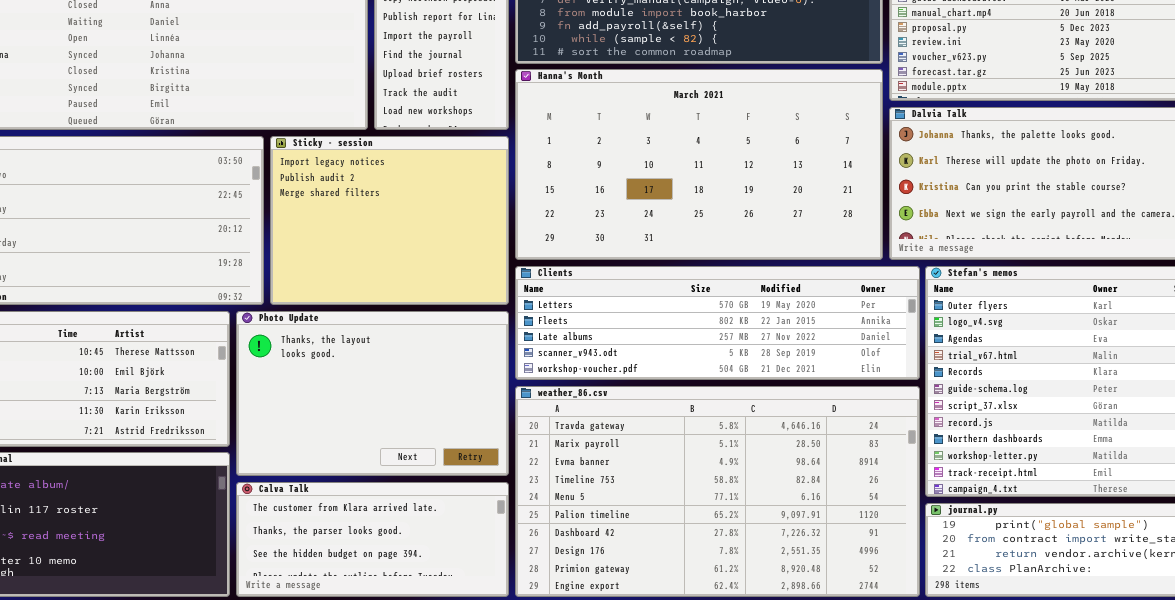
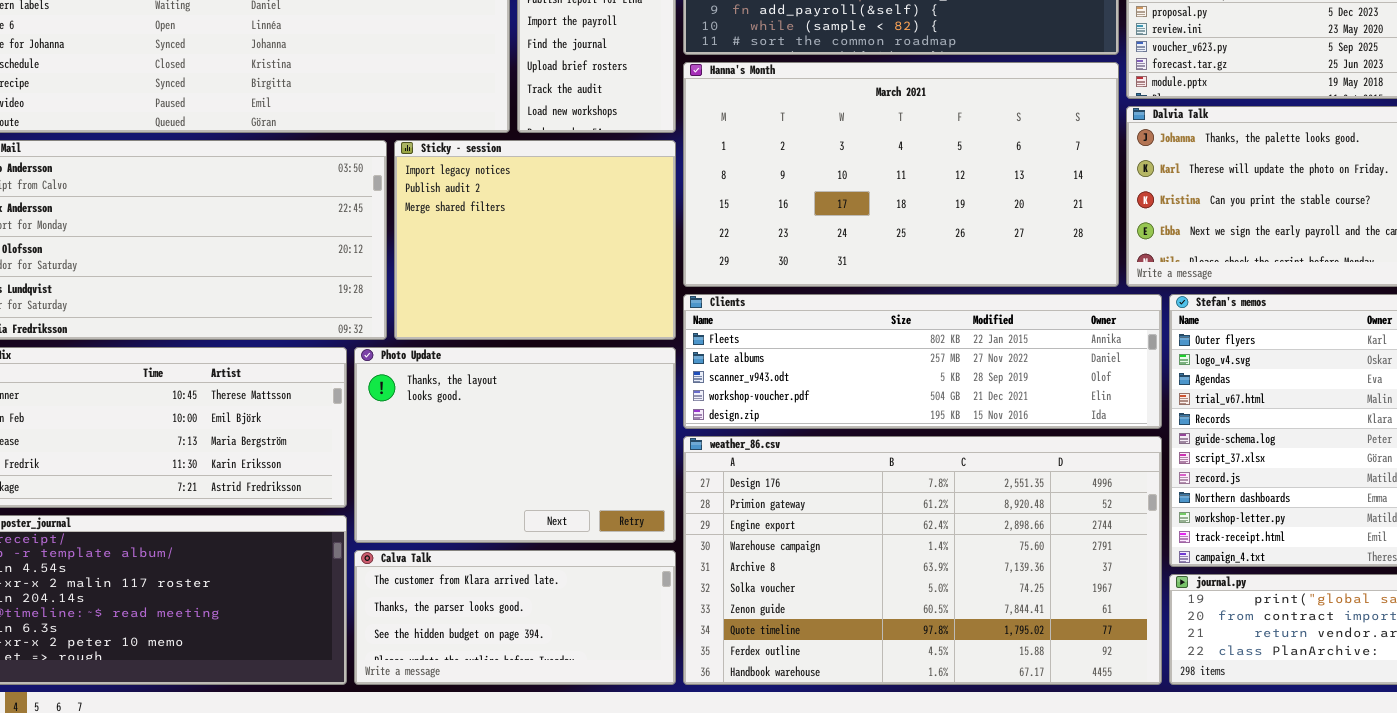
Clients: [515,266,920,380] -> [683,294,1162,429], scrolled down 1 row
weather_86.csv: [515,386,920,597] -> [683,436,1162,685], scrolled down 7 rows

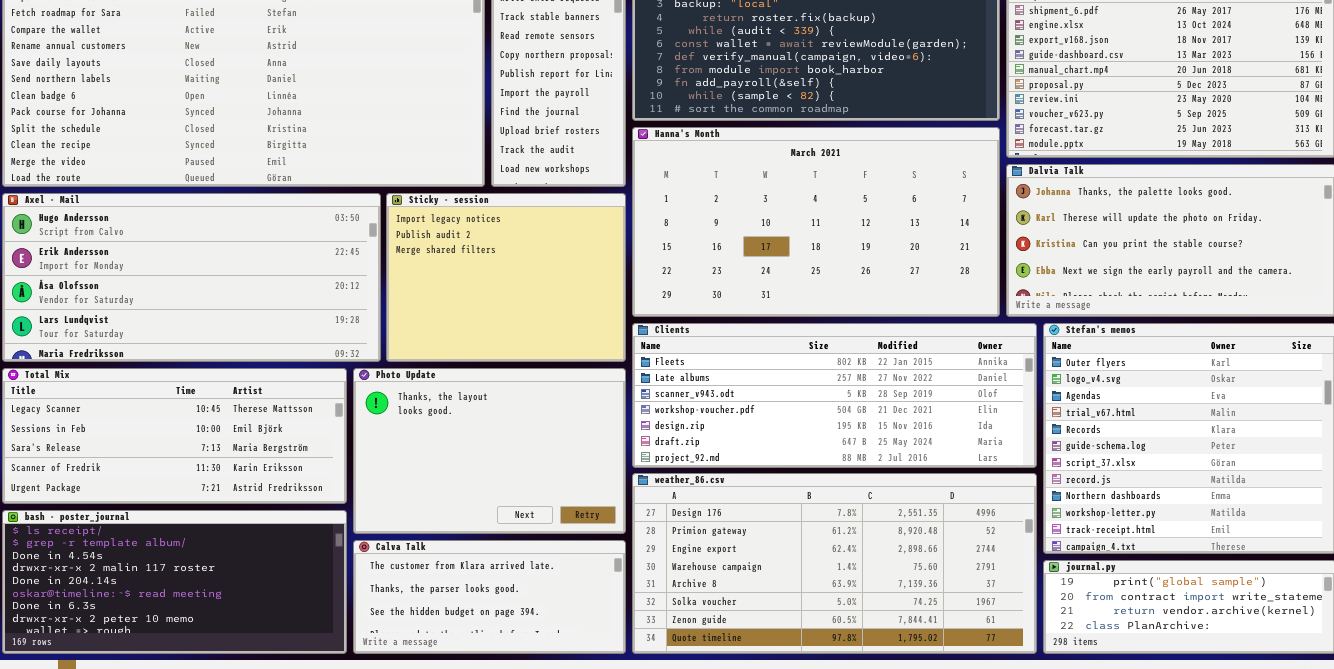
Clients: [683,294,1162,429] -> [632,323,1037,468], resized
weather_86.csv: [683,436,1162,685] -> [632,473,1037,654], resized

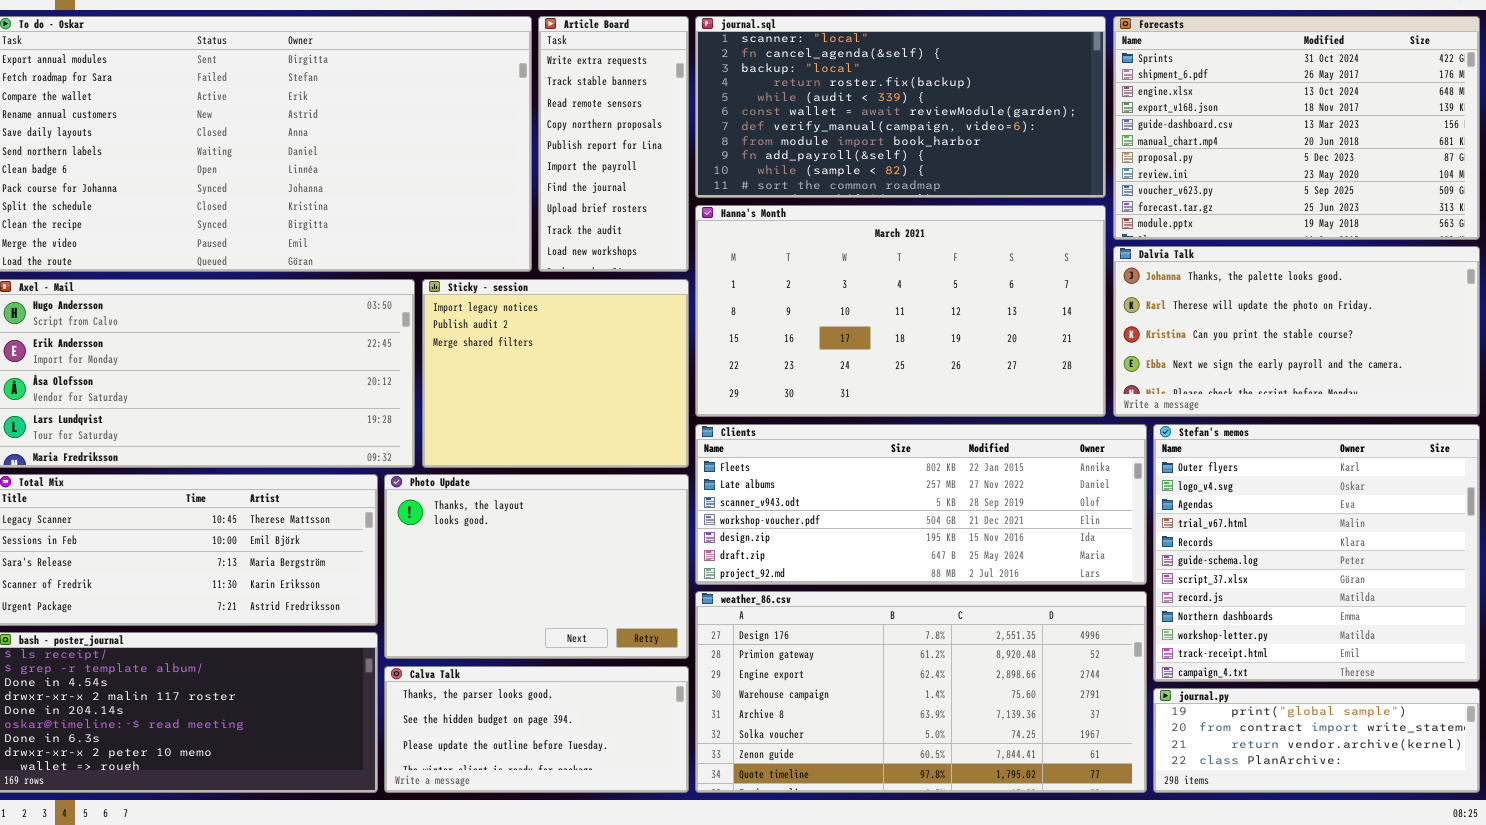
Calva Talk: [353,540,626,654] -> [384,666,689,793], scrolled down 1 row

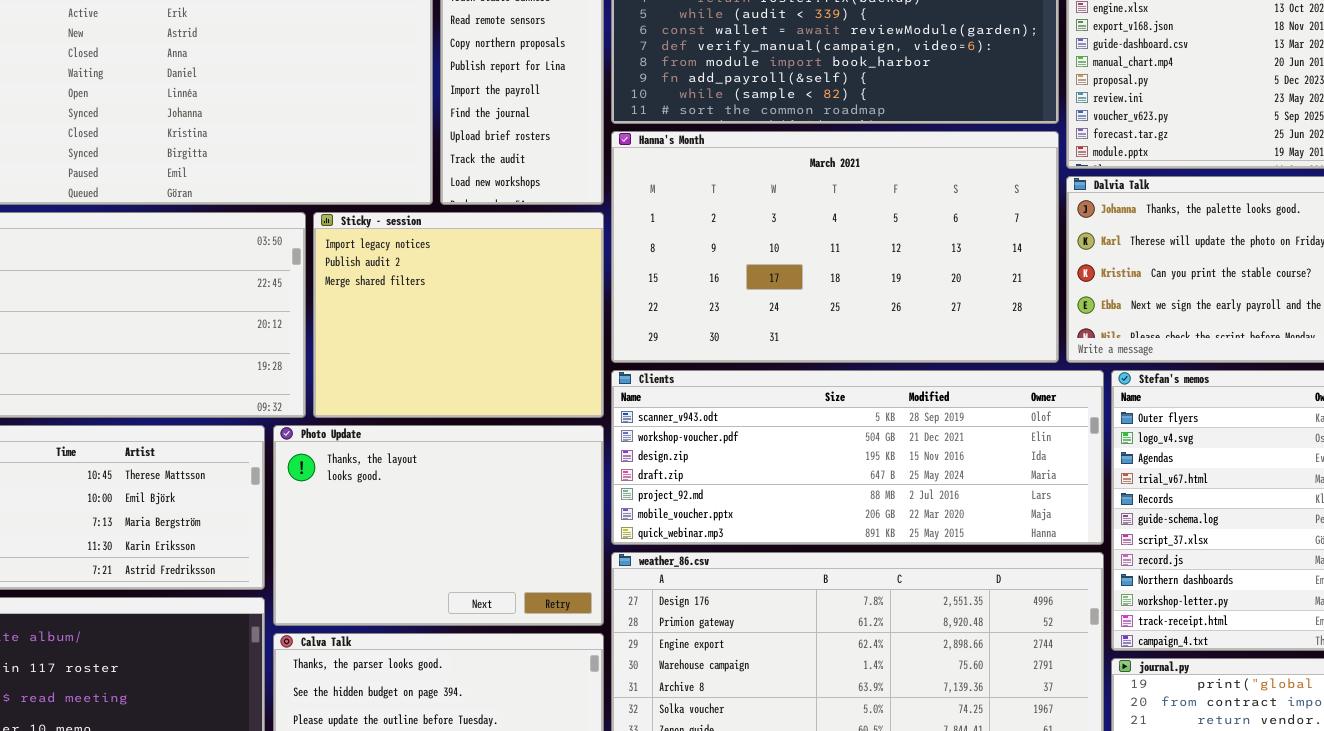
Clients: [695,424,1147,585] -> [611,370,1104,545], scrolled down 2 rows

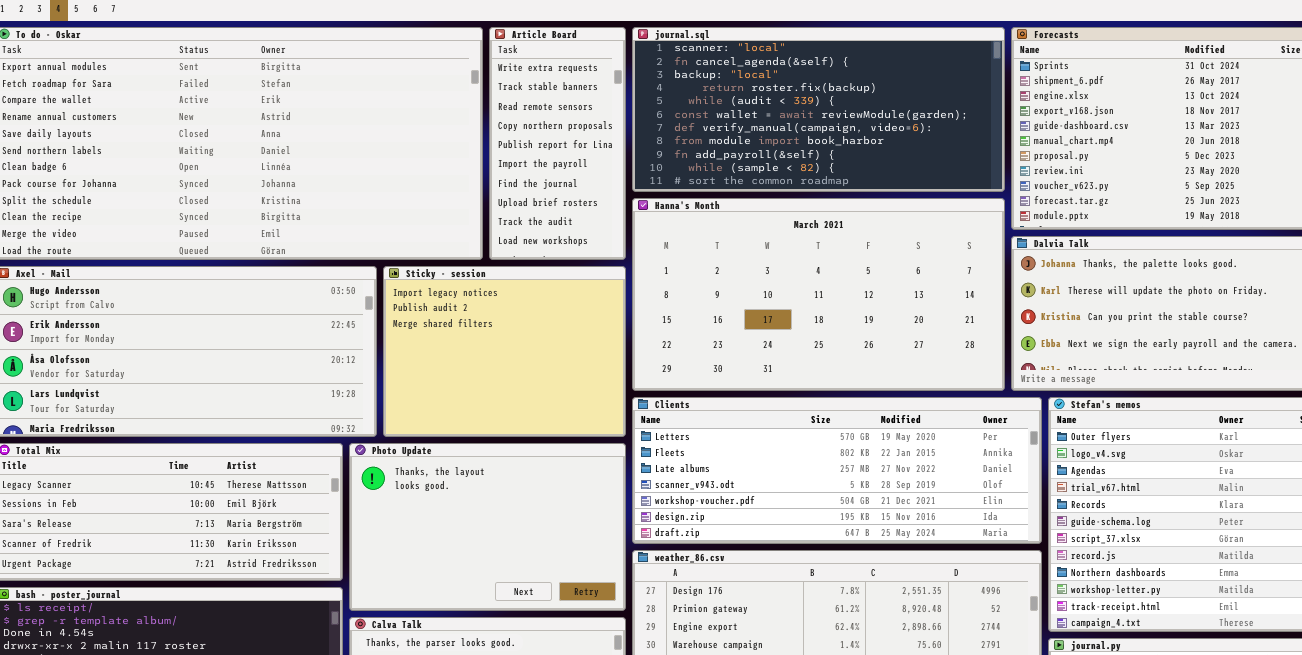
Clients: [611,370,1104,545] -> [632,397,1042,544], scrolled up 3 rows

